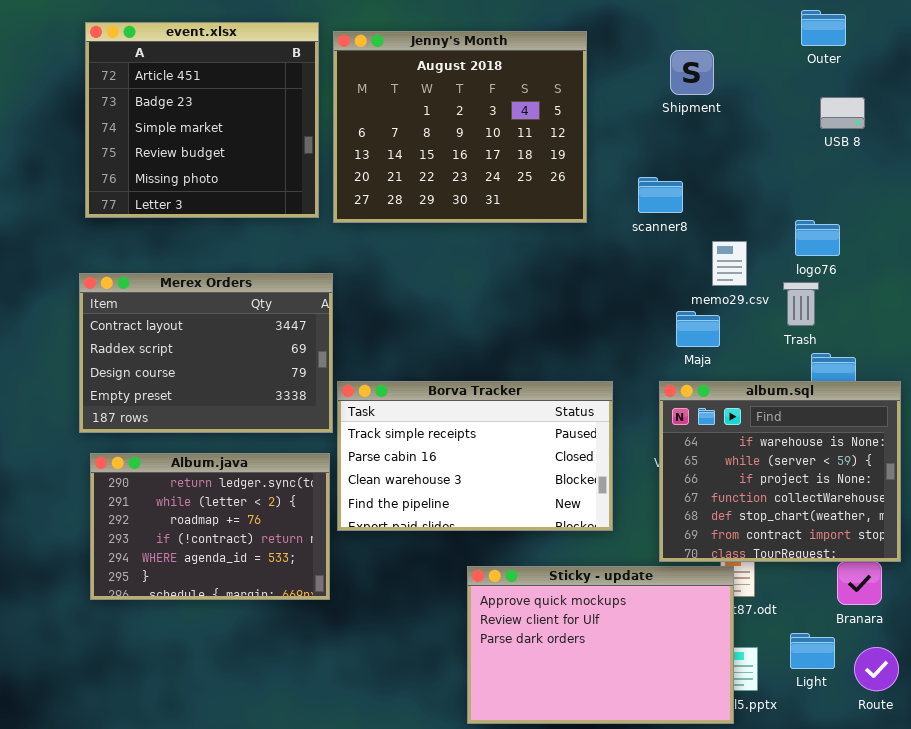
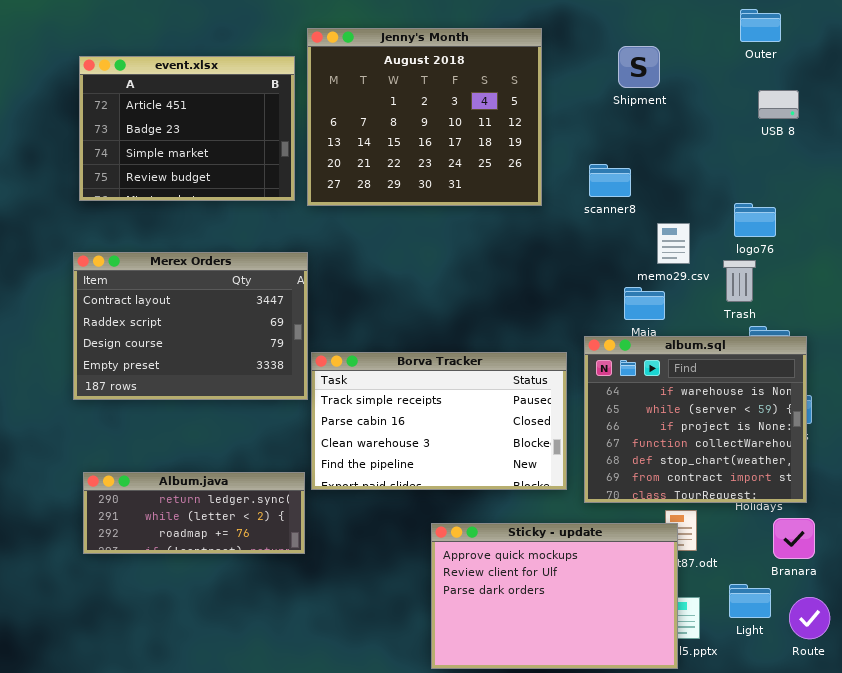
event.xlsx: [85,22,319,218] -> [79,56,295,201], resized
album.sql: [659,381,901,562] -> [584,336,807,503], moved
Album.java: [90,453,330,600] -> [83,472,305,554], resized

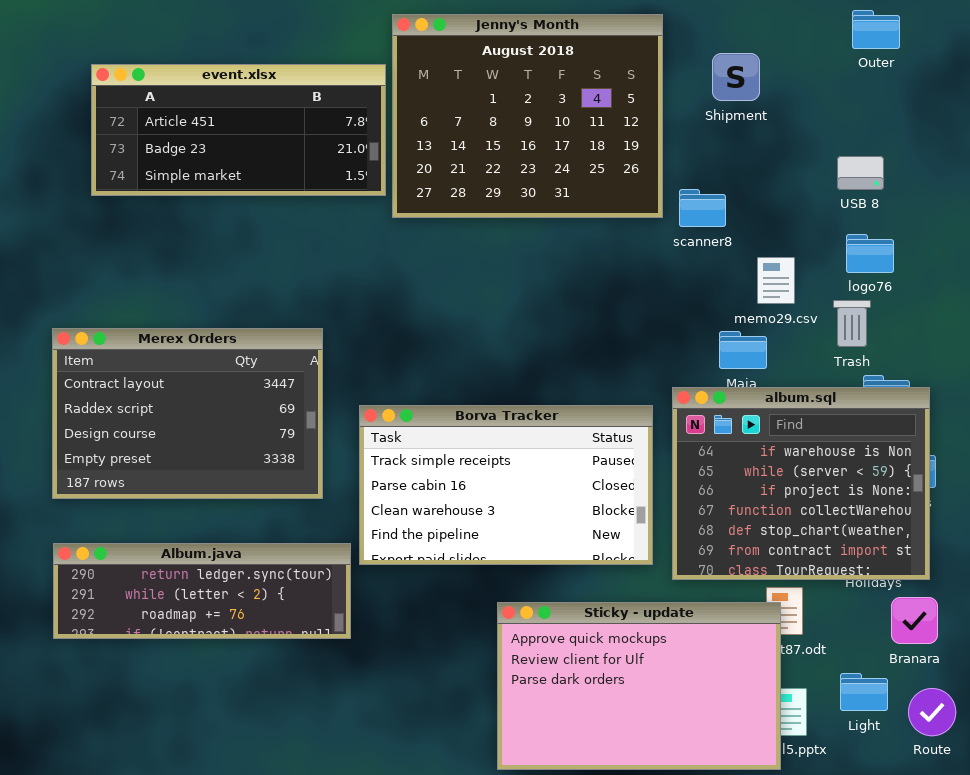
Jenny's Month: [307,28,542,206] -> [392,14,663,218], moved
event.xlsx: [79,56,295,201] -> [91,64,386,196], resized
USB 8: [758,90,799,119] -> [837,156,884,190], moved
Merex Orders: [73,252,308,400] -> [52,328,323,499], moved
Album.java: [83,472,305,554] -> [53,543,351,639], resized

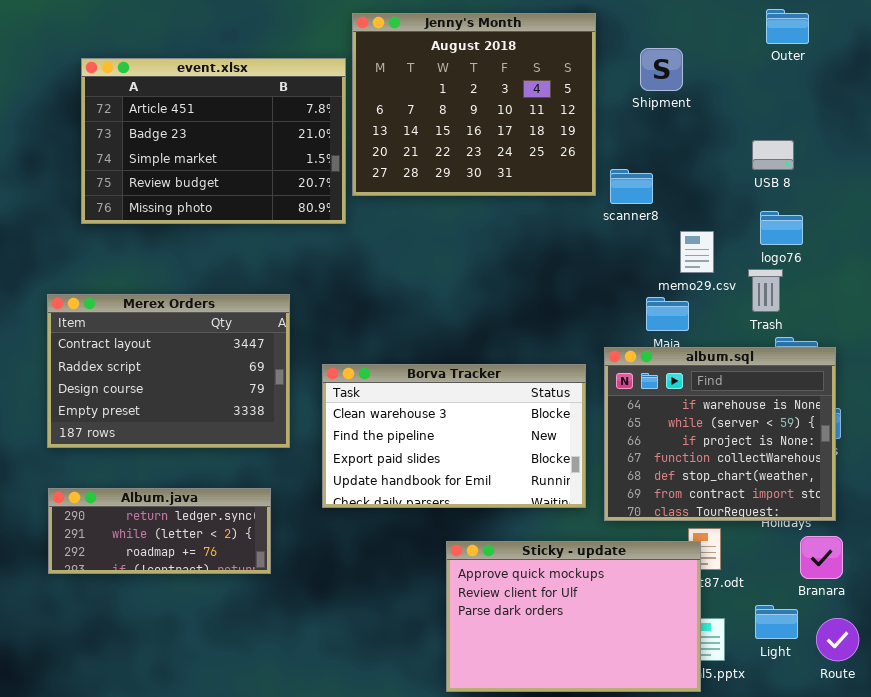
event.xlsx: [91,64,386,196] -> [81,58,346,224], resized
Borva Tracker: [359,405,653,565] -> [322,364,586,508], scrolled down 2 rows
Album.java: [53,543,351,639] -> [48,488,271,574], resized

